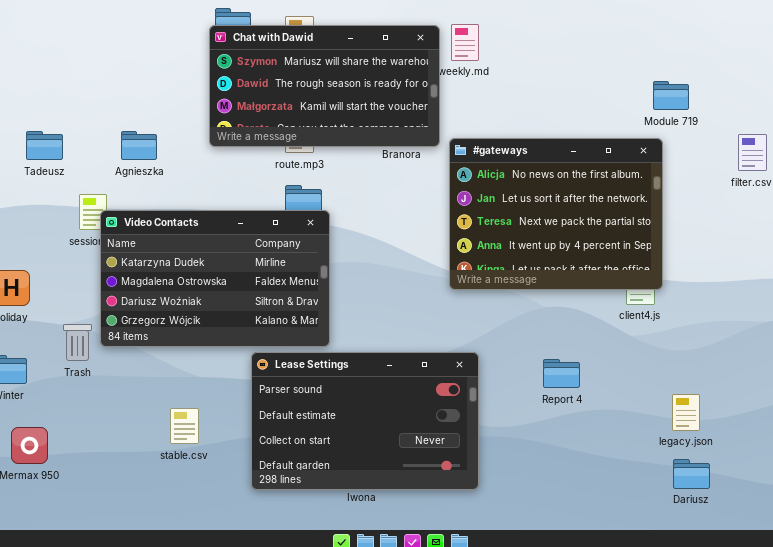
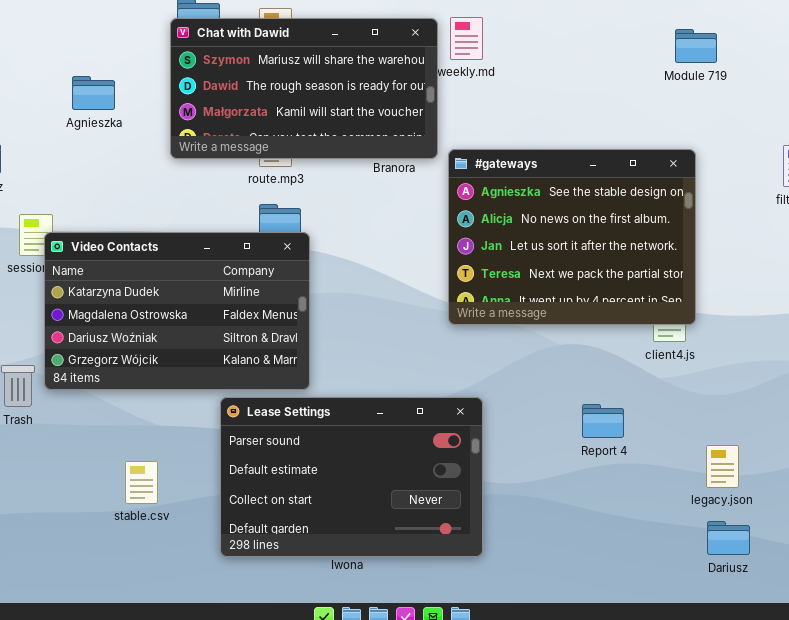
Module 719: [653,81,689,110] -> [675,29,717,63], moved
Agnieszka: [121,131,157,160] -> [72,76,115,110], moved
#gateways: [449,138,663,290] -> [448,149,696,325], scrolled up 1 row
Report 4: [543,359,580,388] -> [582,404,624,438], moved

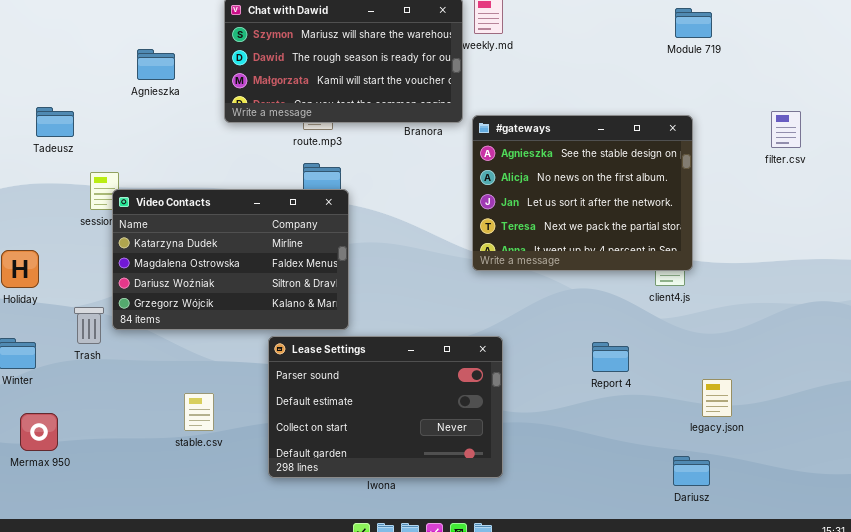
Dariusz: [707,521,750,555] -> [673,456,710,486], moved

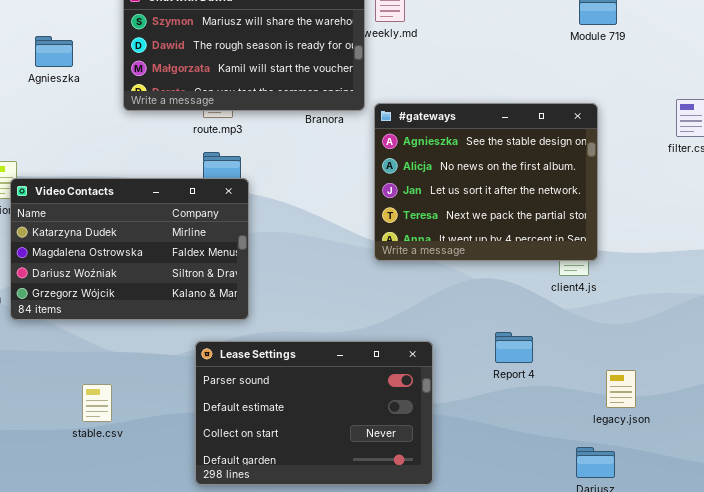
Lease Settings: [268,336,503,478] -> [195,341,433,485], moved

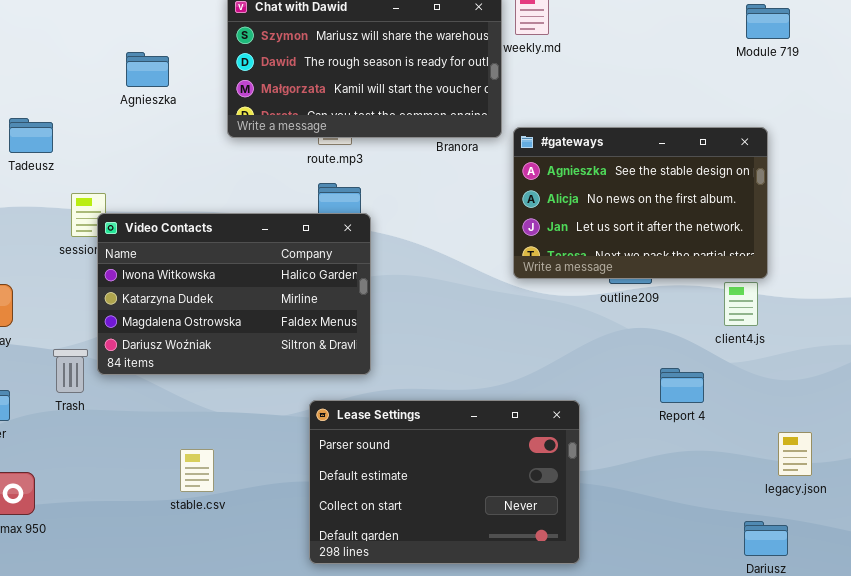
#gateways: [374,103,598,261] -> [513,127,768,279], resized
Video Contacts: [10,178,249,320] -> [97,213,371,375], scrolled up 1 row
Report 4: [495,332,533,363] -> [660,368,704,403], moved

